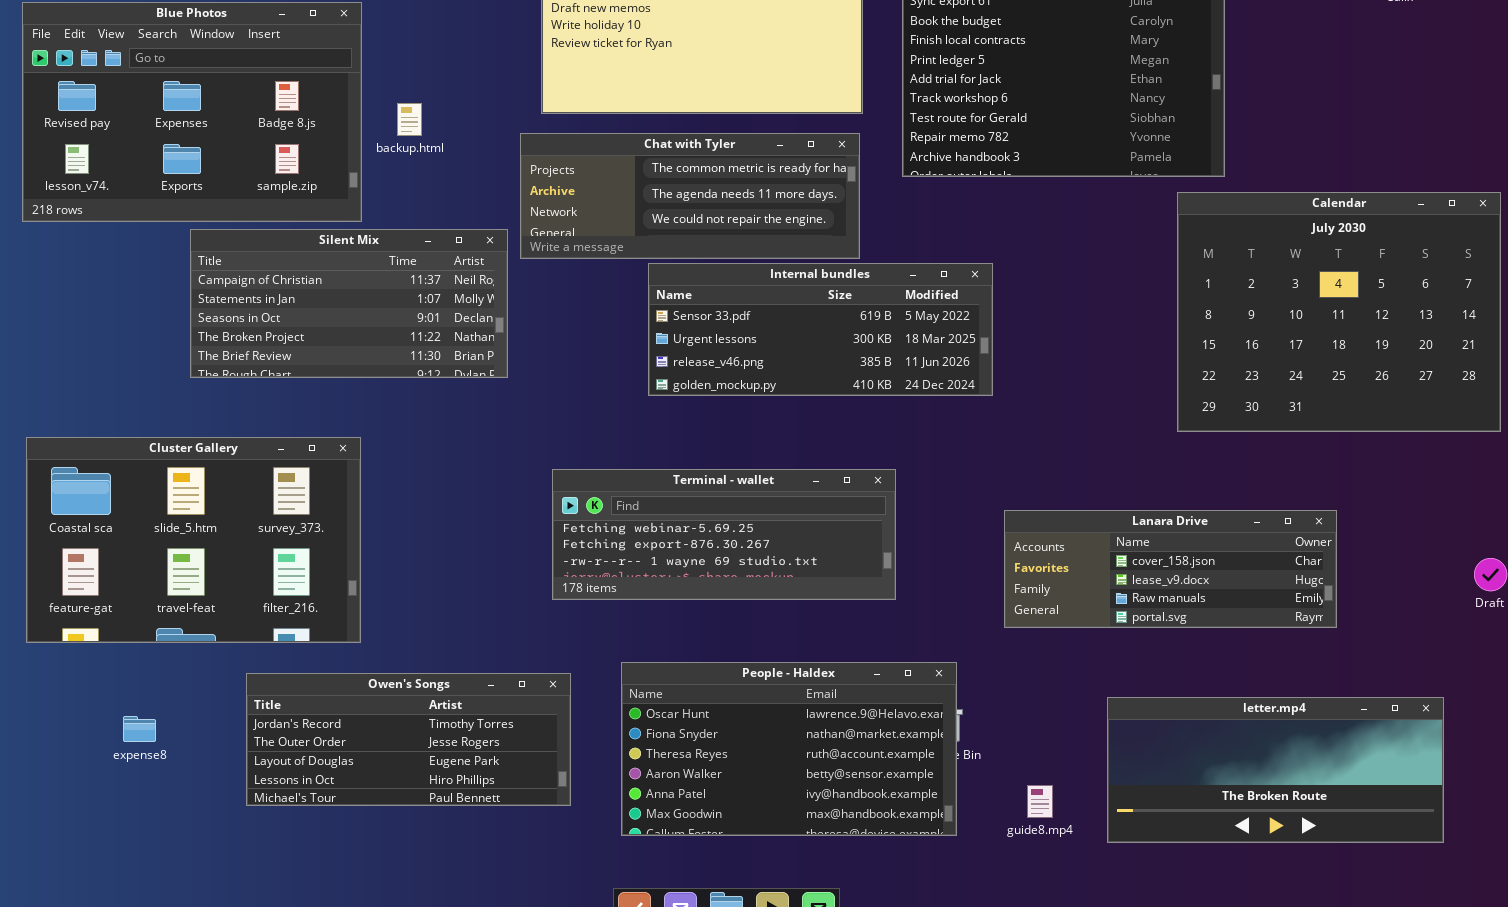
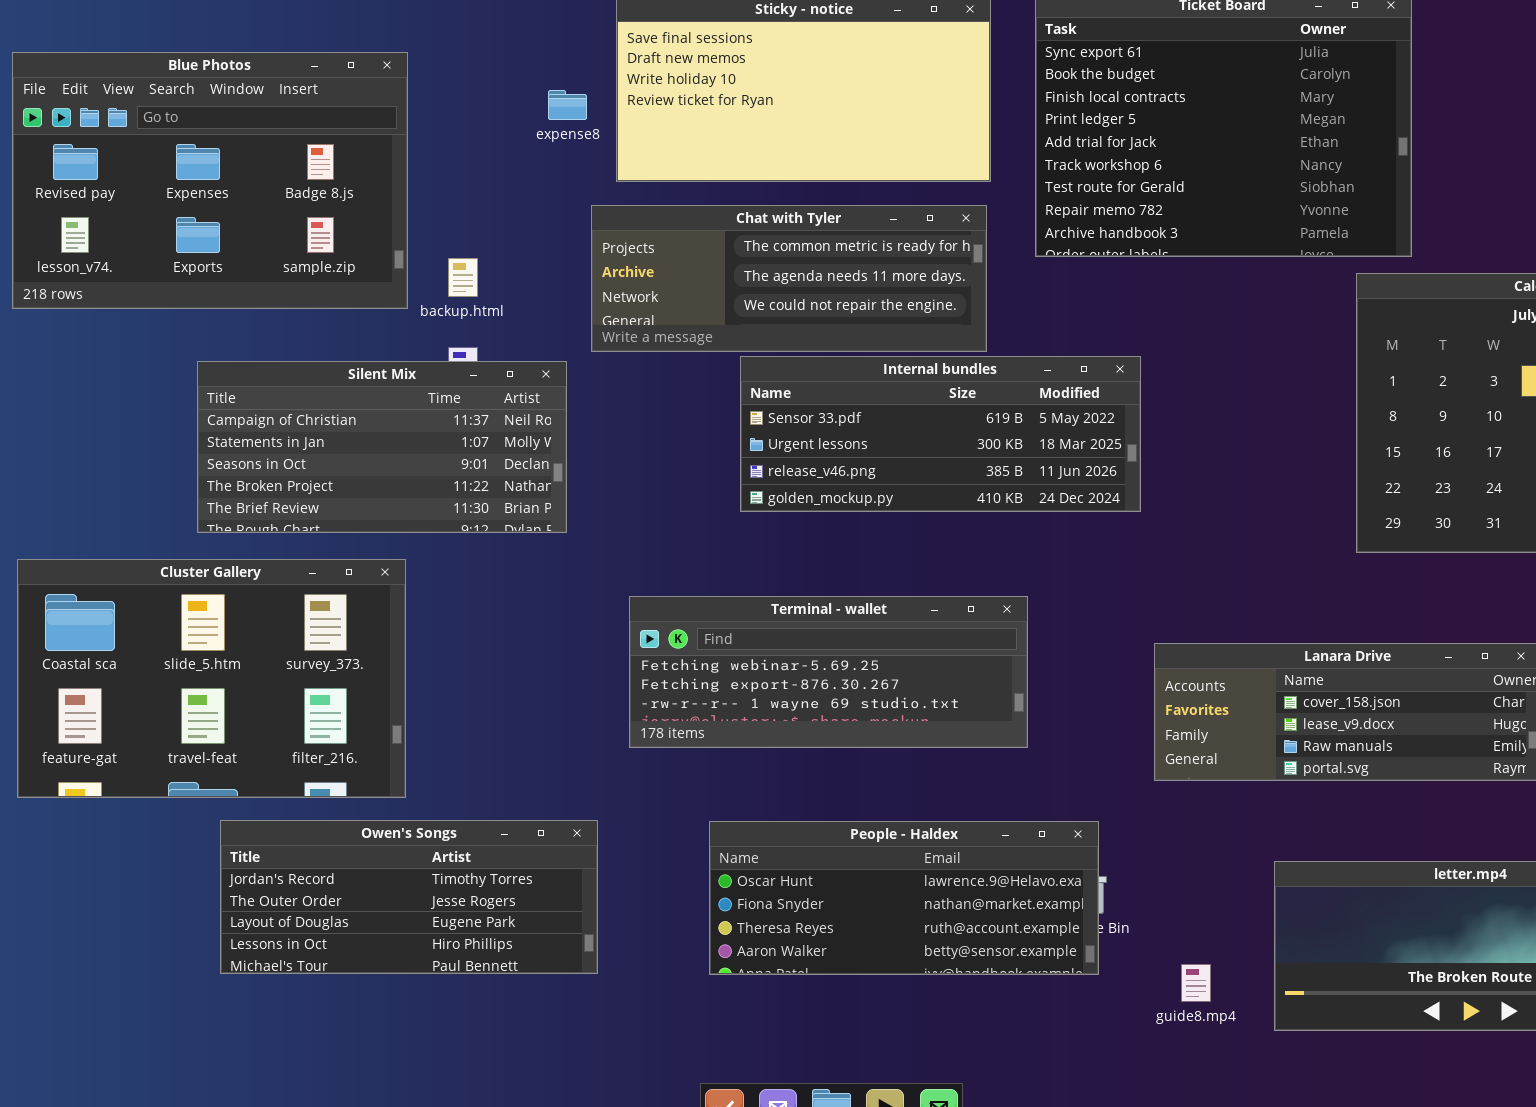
backup.html: [397,103,422,136] -> [448,258,478,297], moved
Silent Mix: [190,229,508,378] -> [197,361,567,533], moved
People - Haldex: [621,662,957,836] -> [709,821,1099,975], resized
Owen's Songs: [246,673,571,806] -> [220,820,598,974], moved
expense8: [123,716,156,742] -> [548,90,587,120], moved

